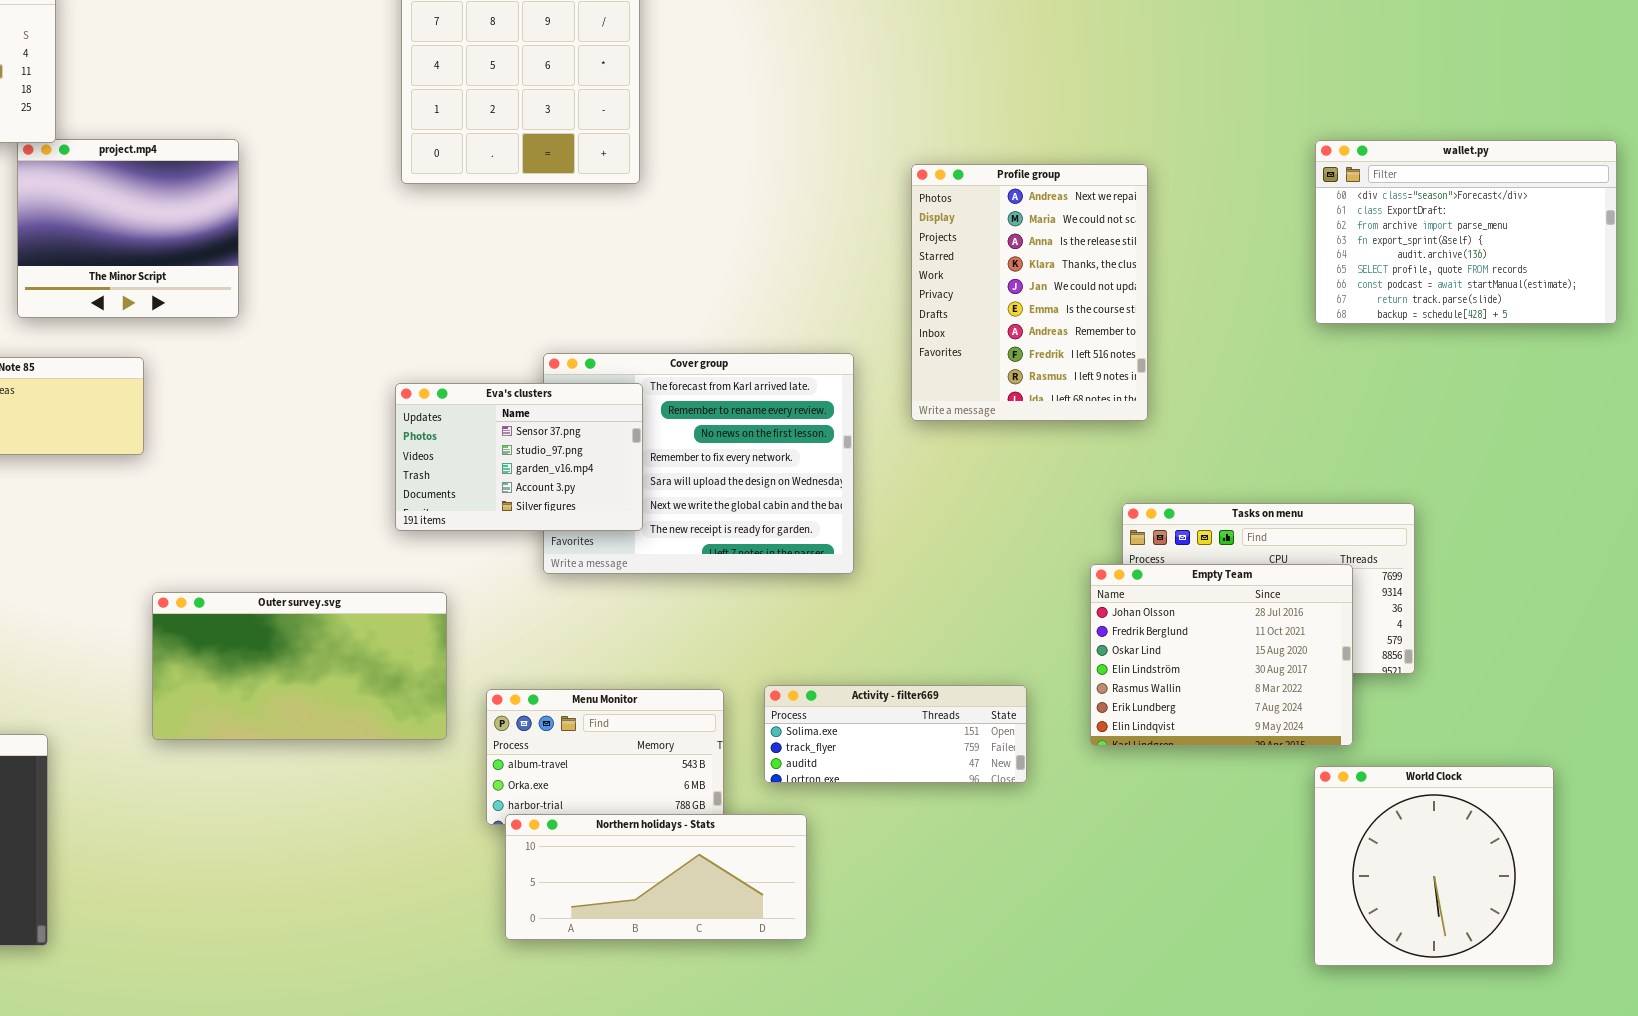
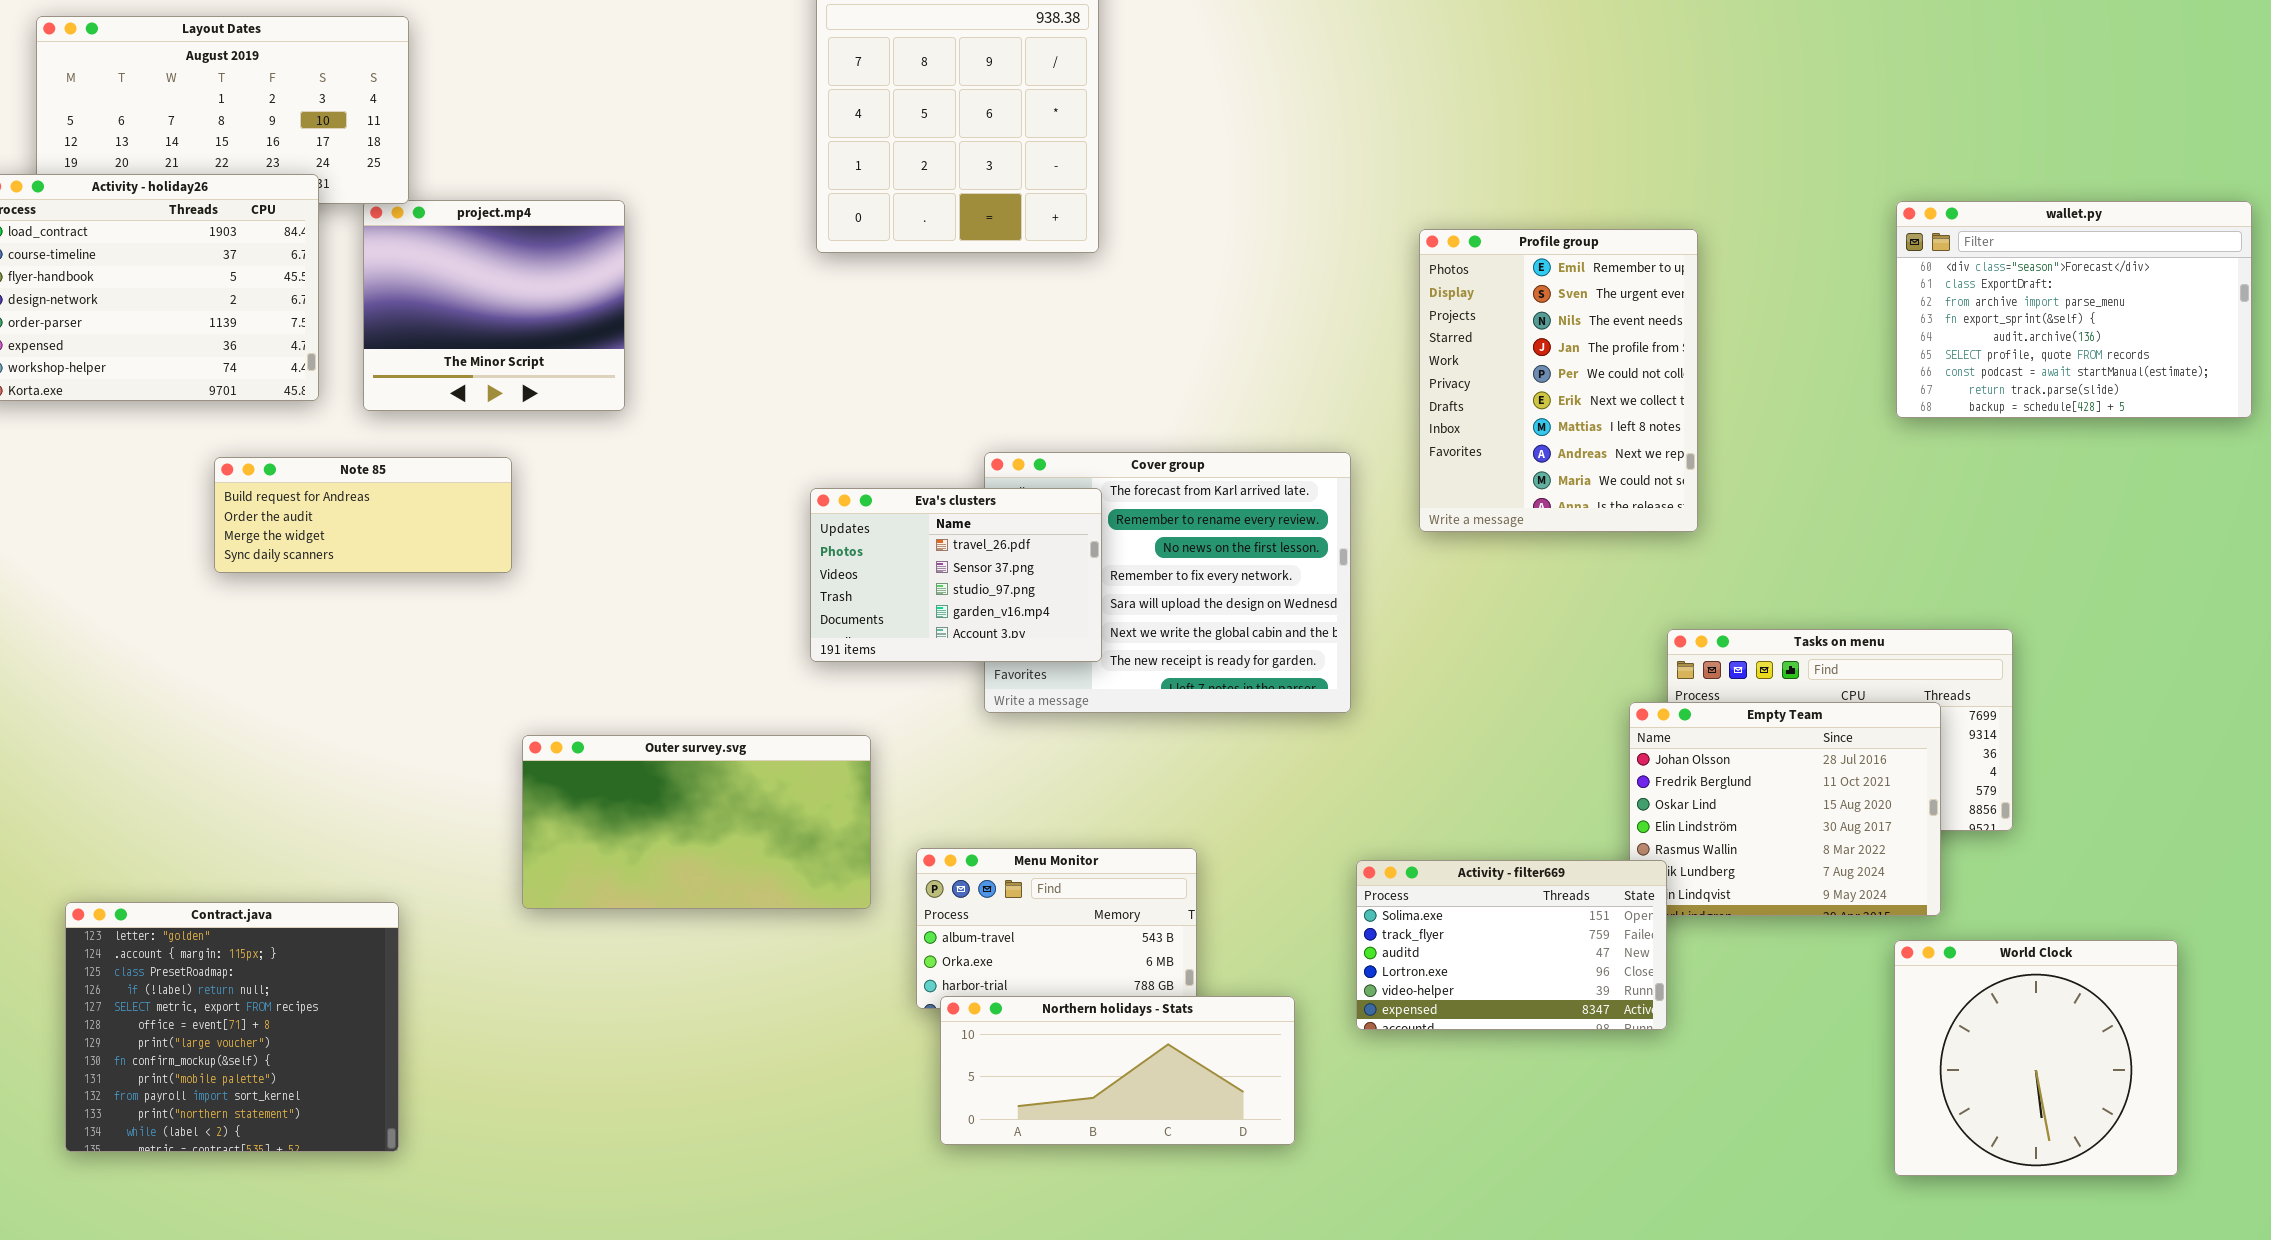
Profile group: [911,164,1148,421] -> [1419,229,1698,532], scrolled up 7 rows
Eva's clusters: [395,383,643,531] -> [810,488,1102,662], scrolled up 1 row
Activity - filter669: [764,685,1027,783] -> [1356,860,1667,1030], moved, resized

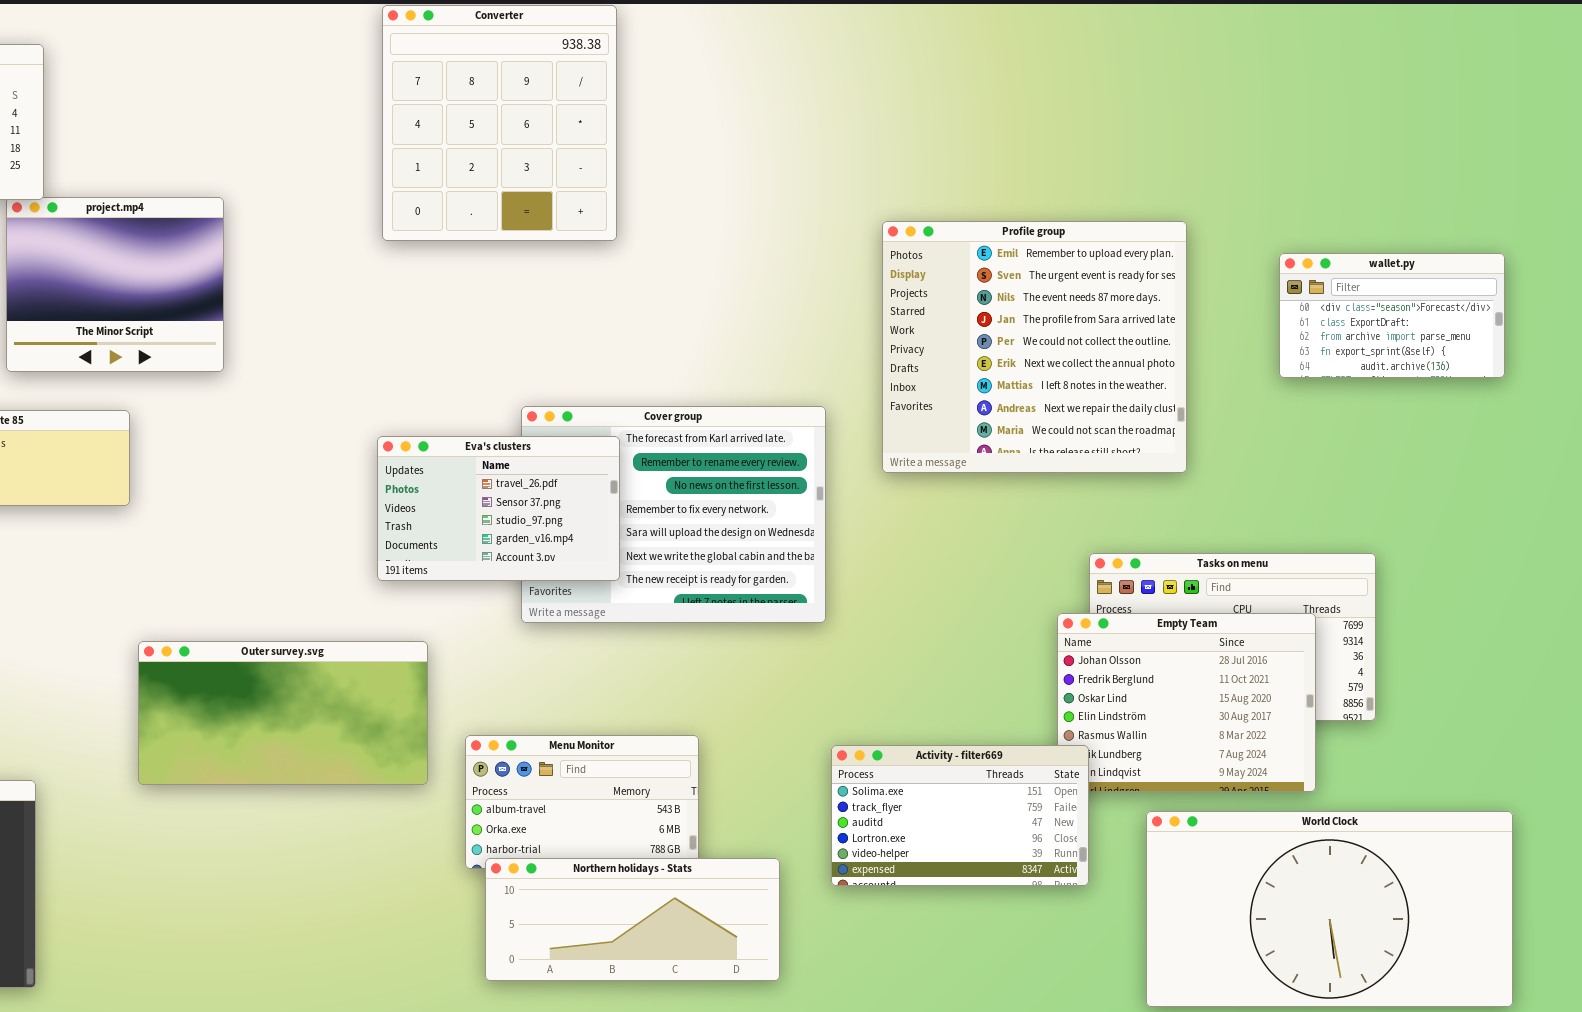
wallet.py: [1896,201,2252,418] -> [1279,253,1505,378], resized
Profile group: [1419,229,1698,532] -> [882,221,1187,473], resized
World Clock: [1894,940,2178,1176] -> [1146,811,1513,1007], resized

